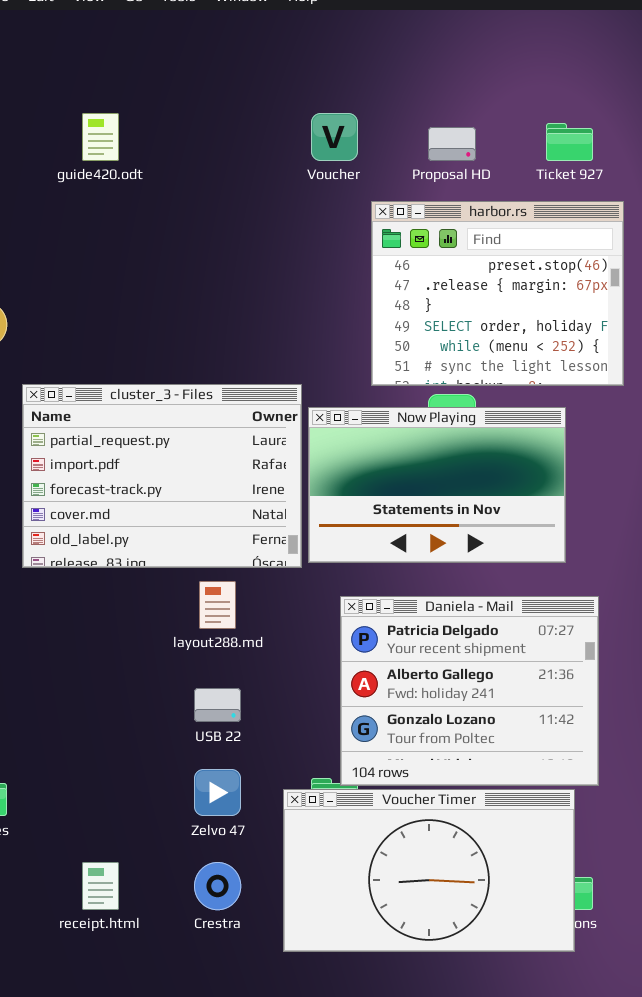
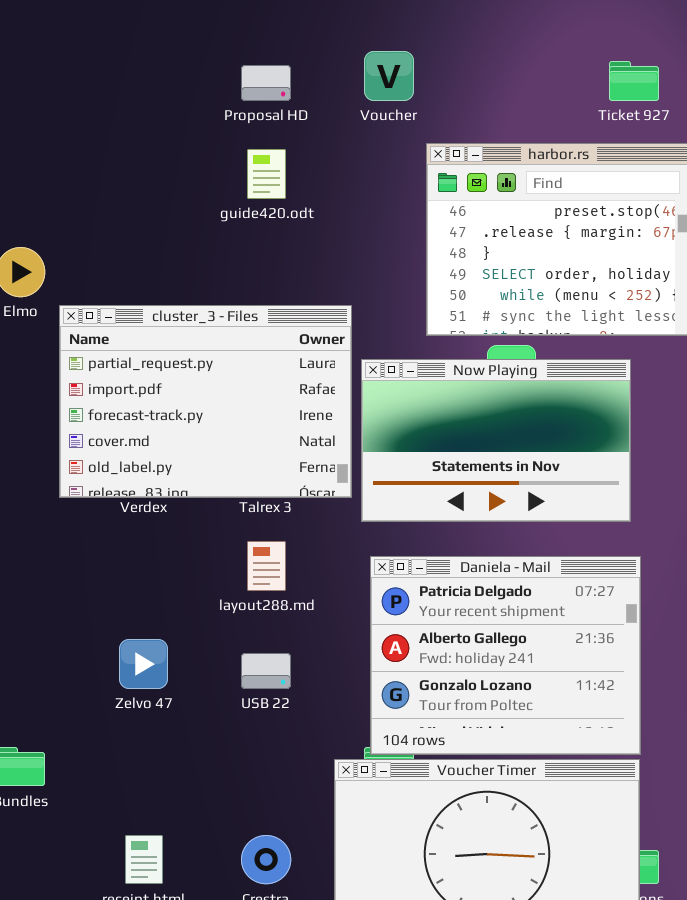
guide420.odt: [82,113,119,161] -> [247,149,286,199], moved
Proposal HD: [428,127,476,161] -> [241,65,291,101], moved
cluster_3 - Files: [22,384,302,568] -> [59,305,352,498], moved
Daniela - Mail: [340,596,599,786] -> [370,556,641,755], moved
Zelvo 47: [194,769,241,816] -> [119,639,168,689], moved

